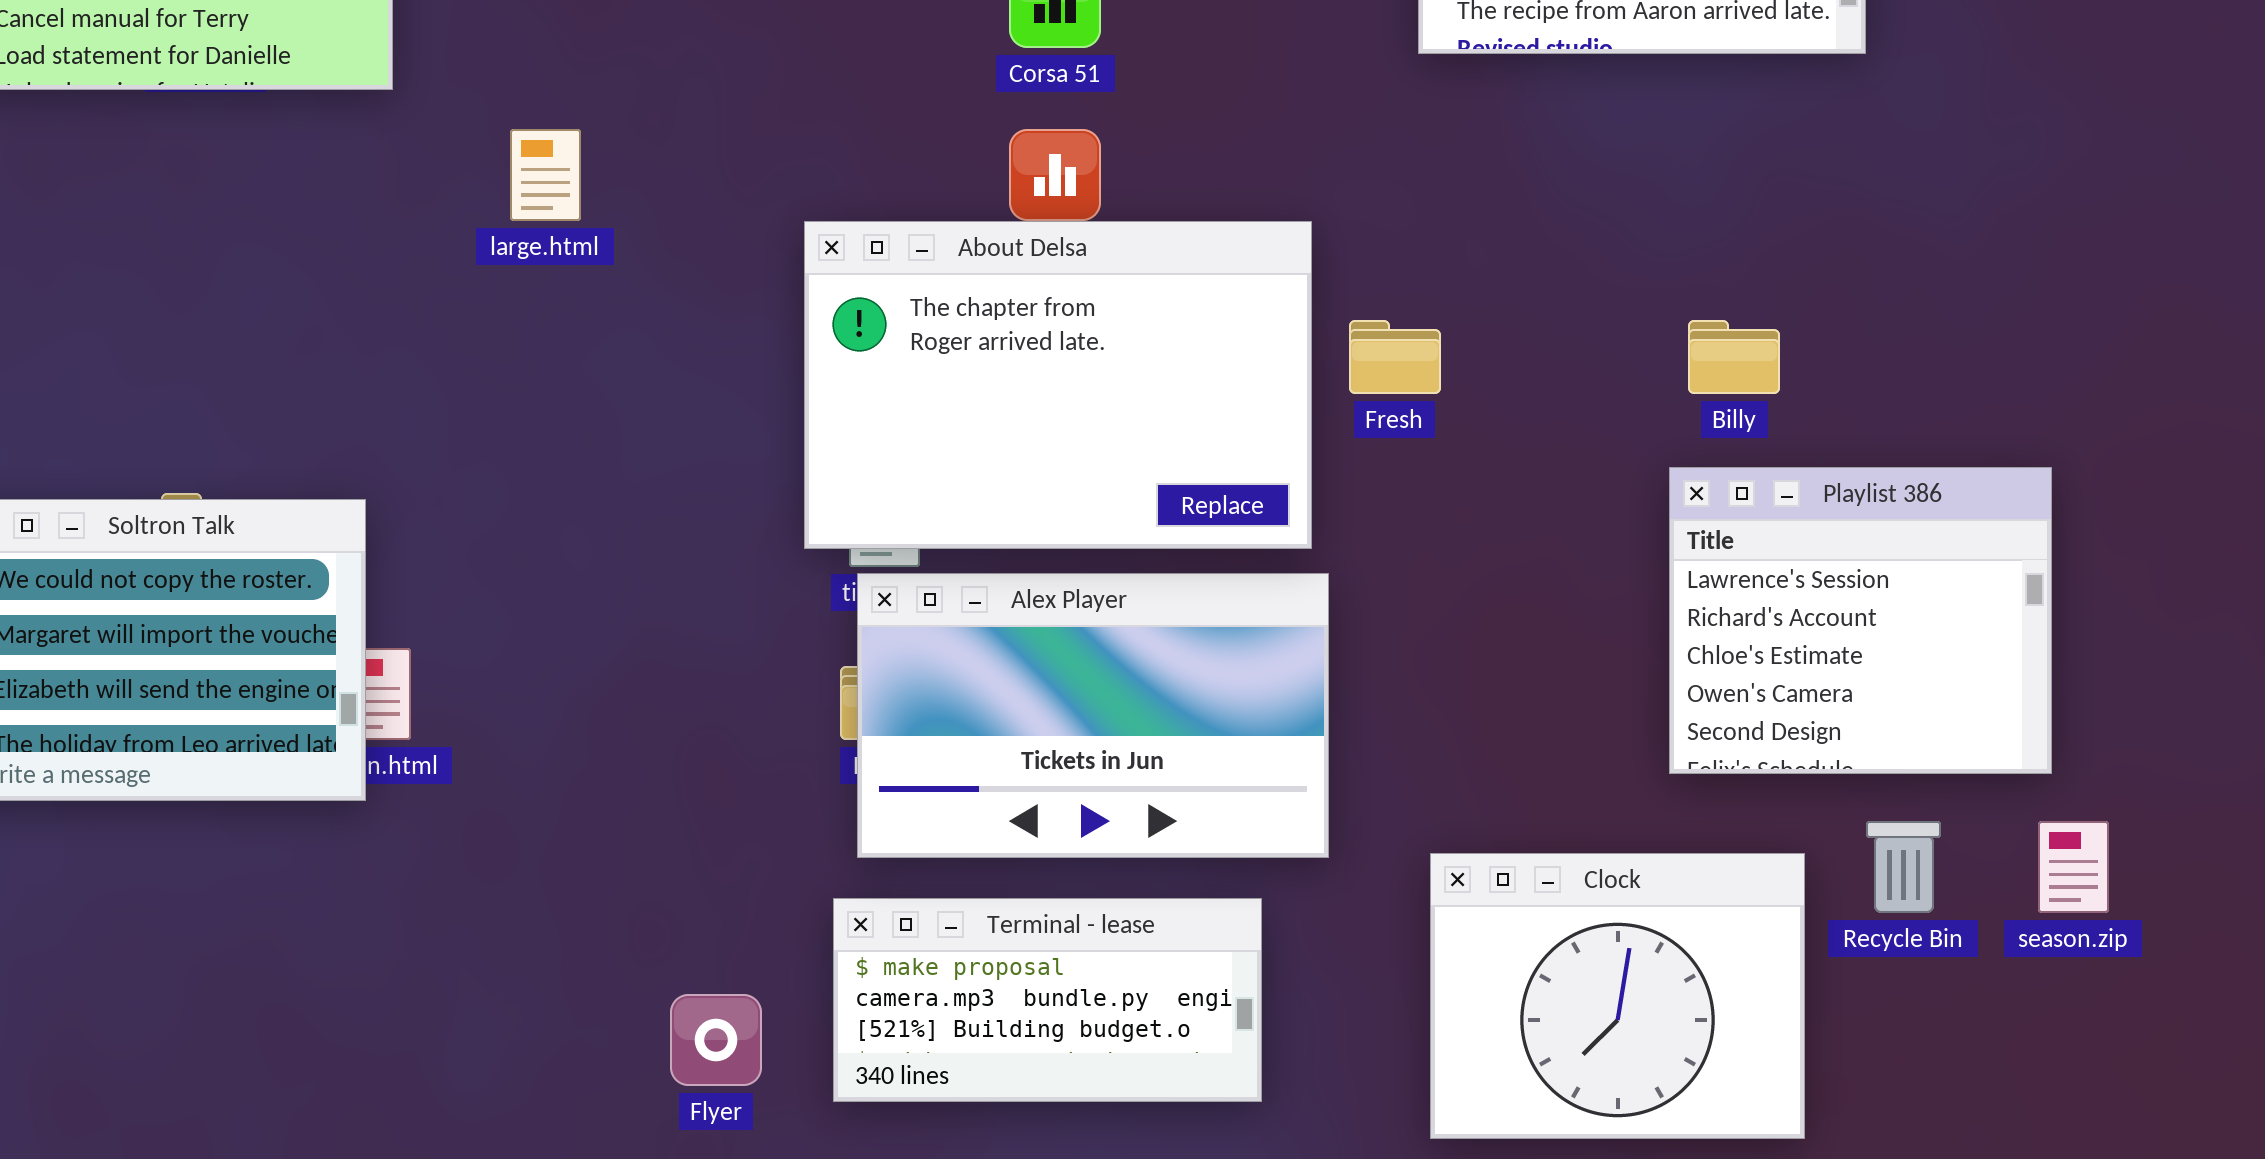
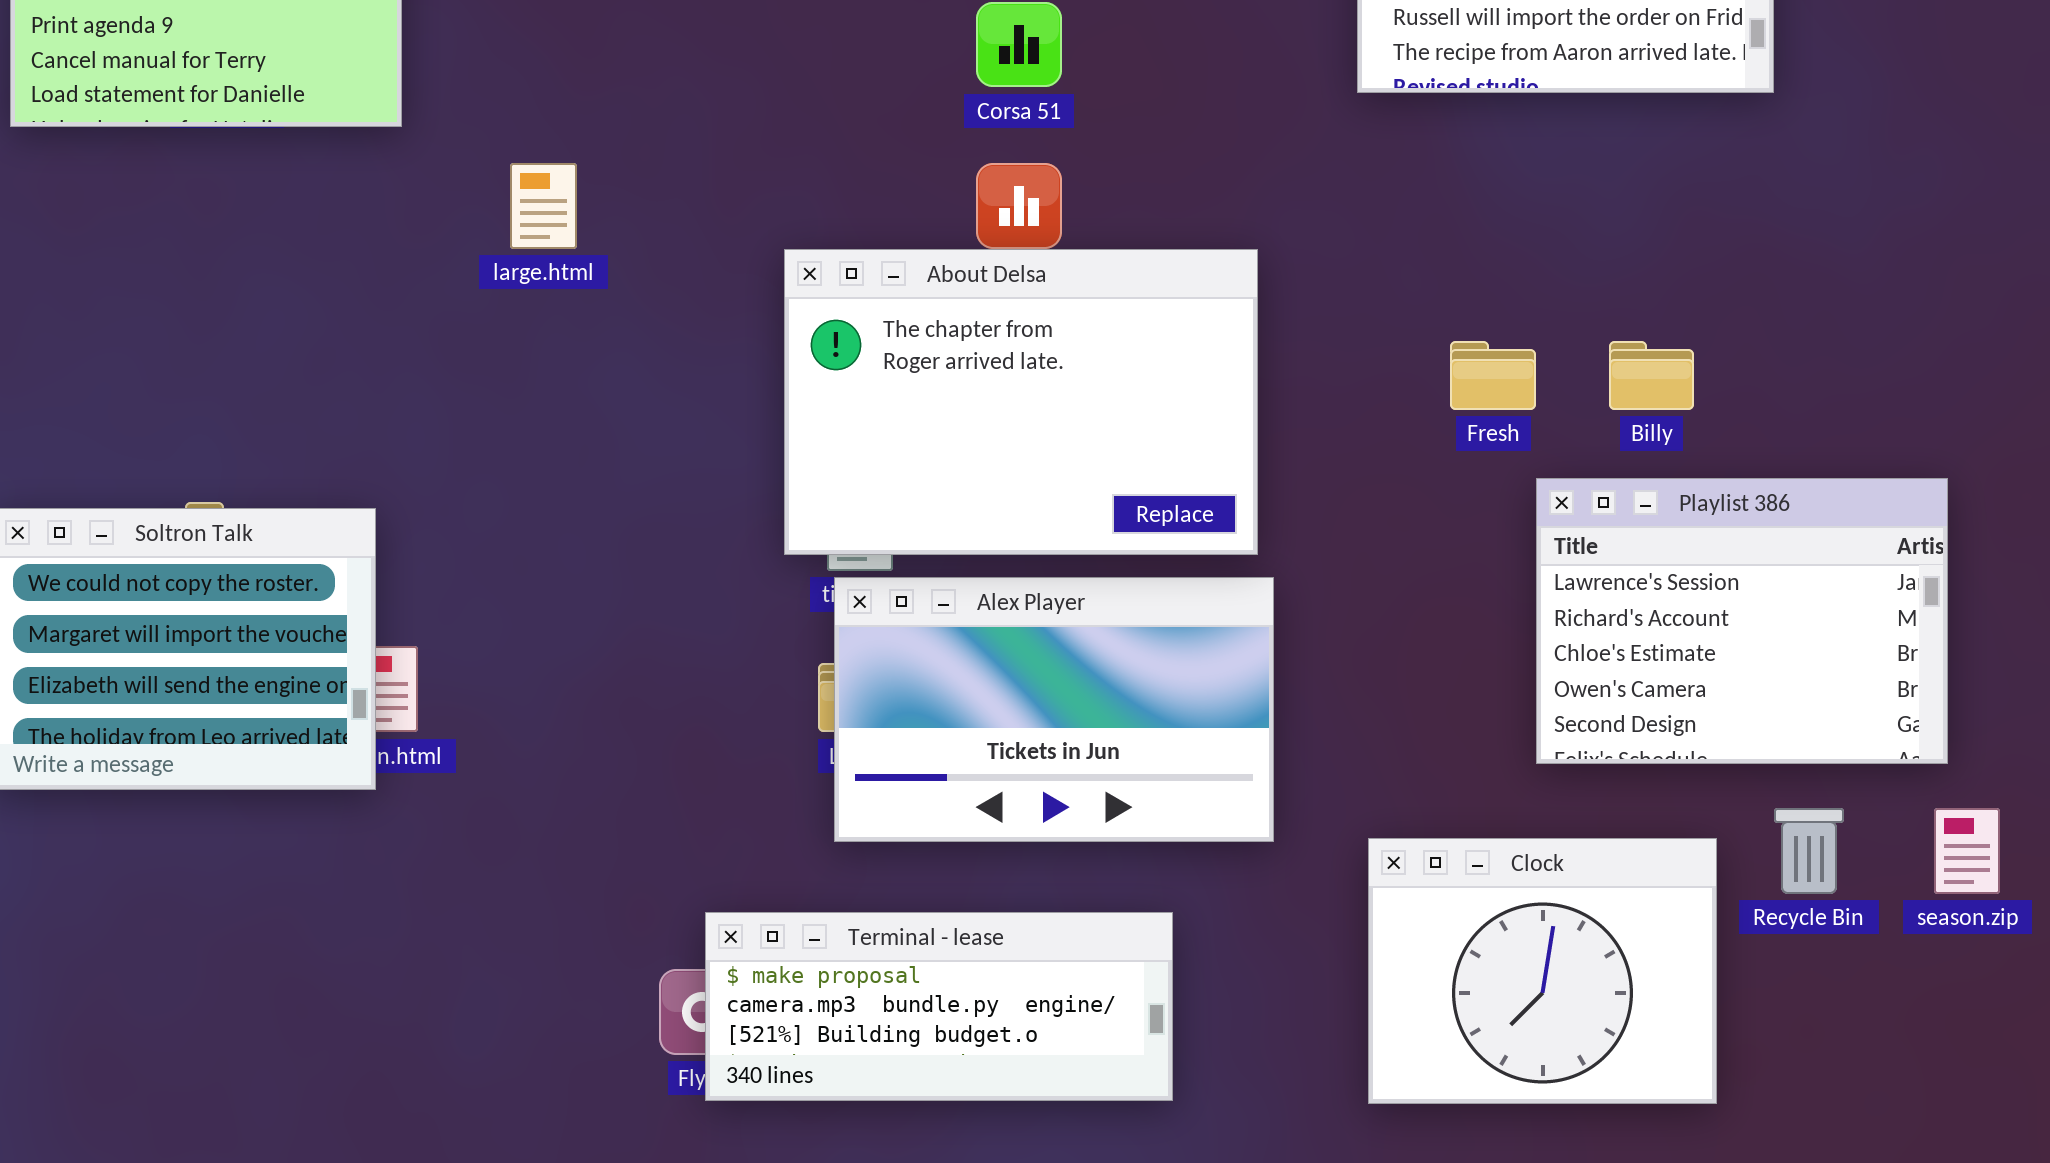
Fresh: [1349,320,1441,394] -> [1450,341,1536,410], moved
Playlist 386: [1669,467,2052,774] -> [1536,478,1948,764], resized
Terminal - lease: [833,898,1262,1102] -> [705,912,1173,1101], moved, resized

